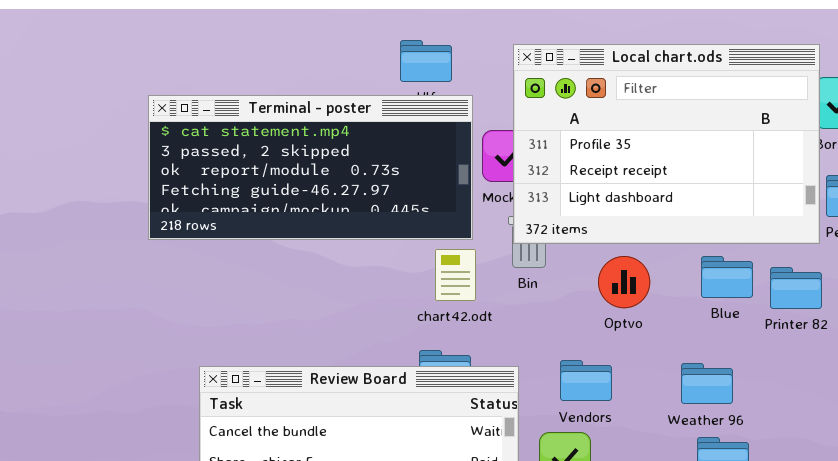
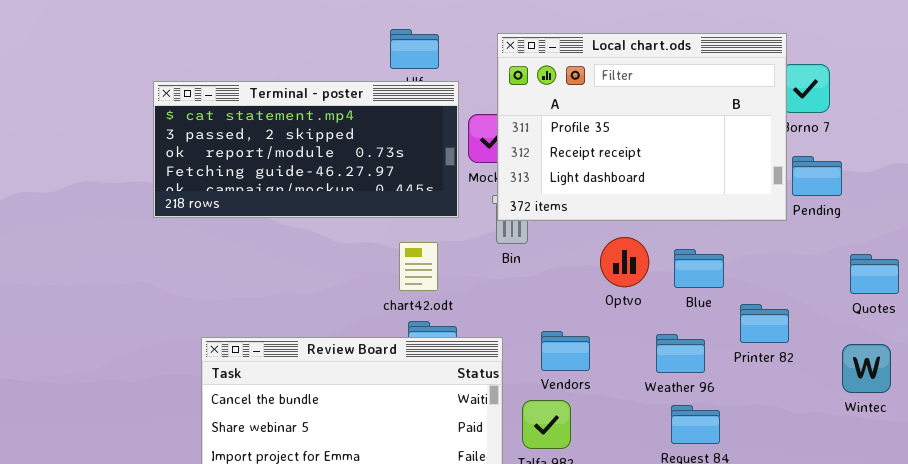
chart42.odt: [435,249,476,301] -> [399,242,438,291], moved
Optvo: [598,256,650,308] -> [600,237,649,287], moved
Blue: [701,256,753,298] -> [674,249,724,288], moved
Printer 82: [770,267,822,309] -> [740,304,789,343], moved

